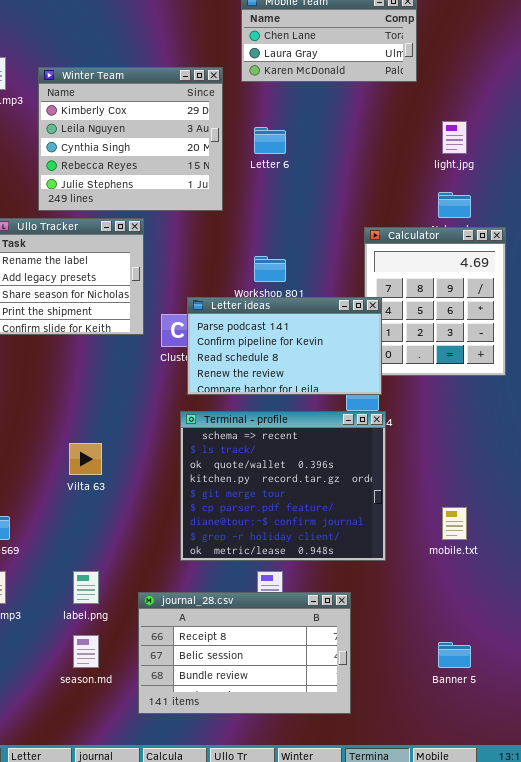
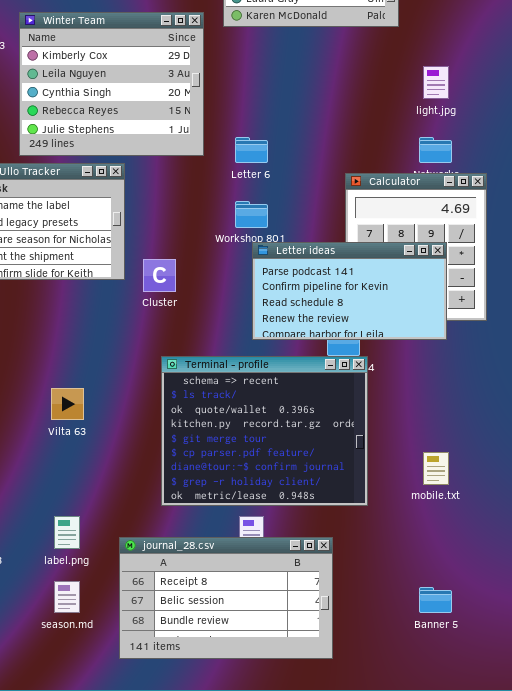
Letter 6: [254,127,286,154] -> [235,137,268,163], moved
Letter ideas: [187,297,382,395] -> [252,242,447,340], moved

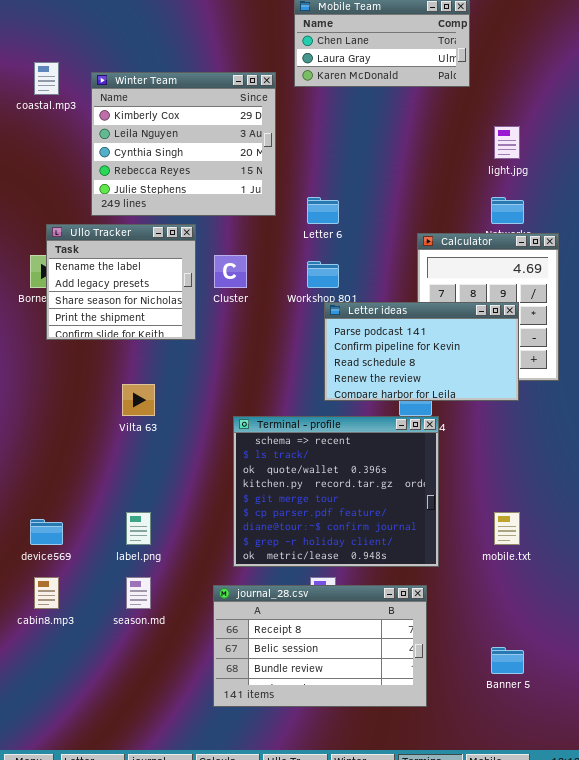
Cluster: [143,259,176,292] -> [214,255,247,288], moved
Vilta 63: [51,388,84,420] -> [122,384,155,416], moved
label.png: [54,516,80,549] -> [126,512,151,545], moved
journal_28.csv: [119,537,333,659] -> [213,585,427,707], moved
season.md: [54,581,80,613] -> [126,577,151,609], moved

